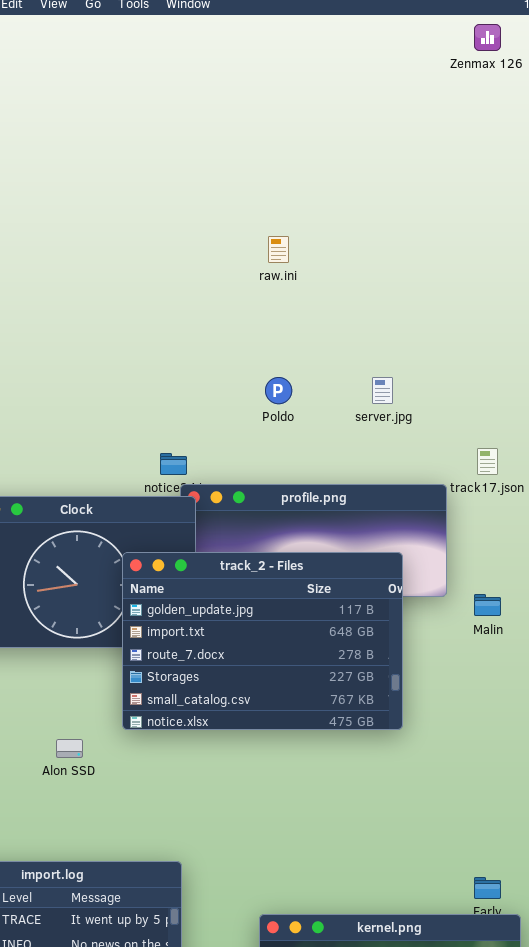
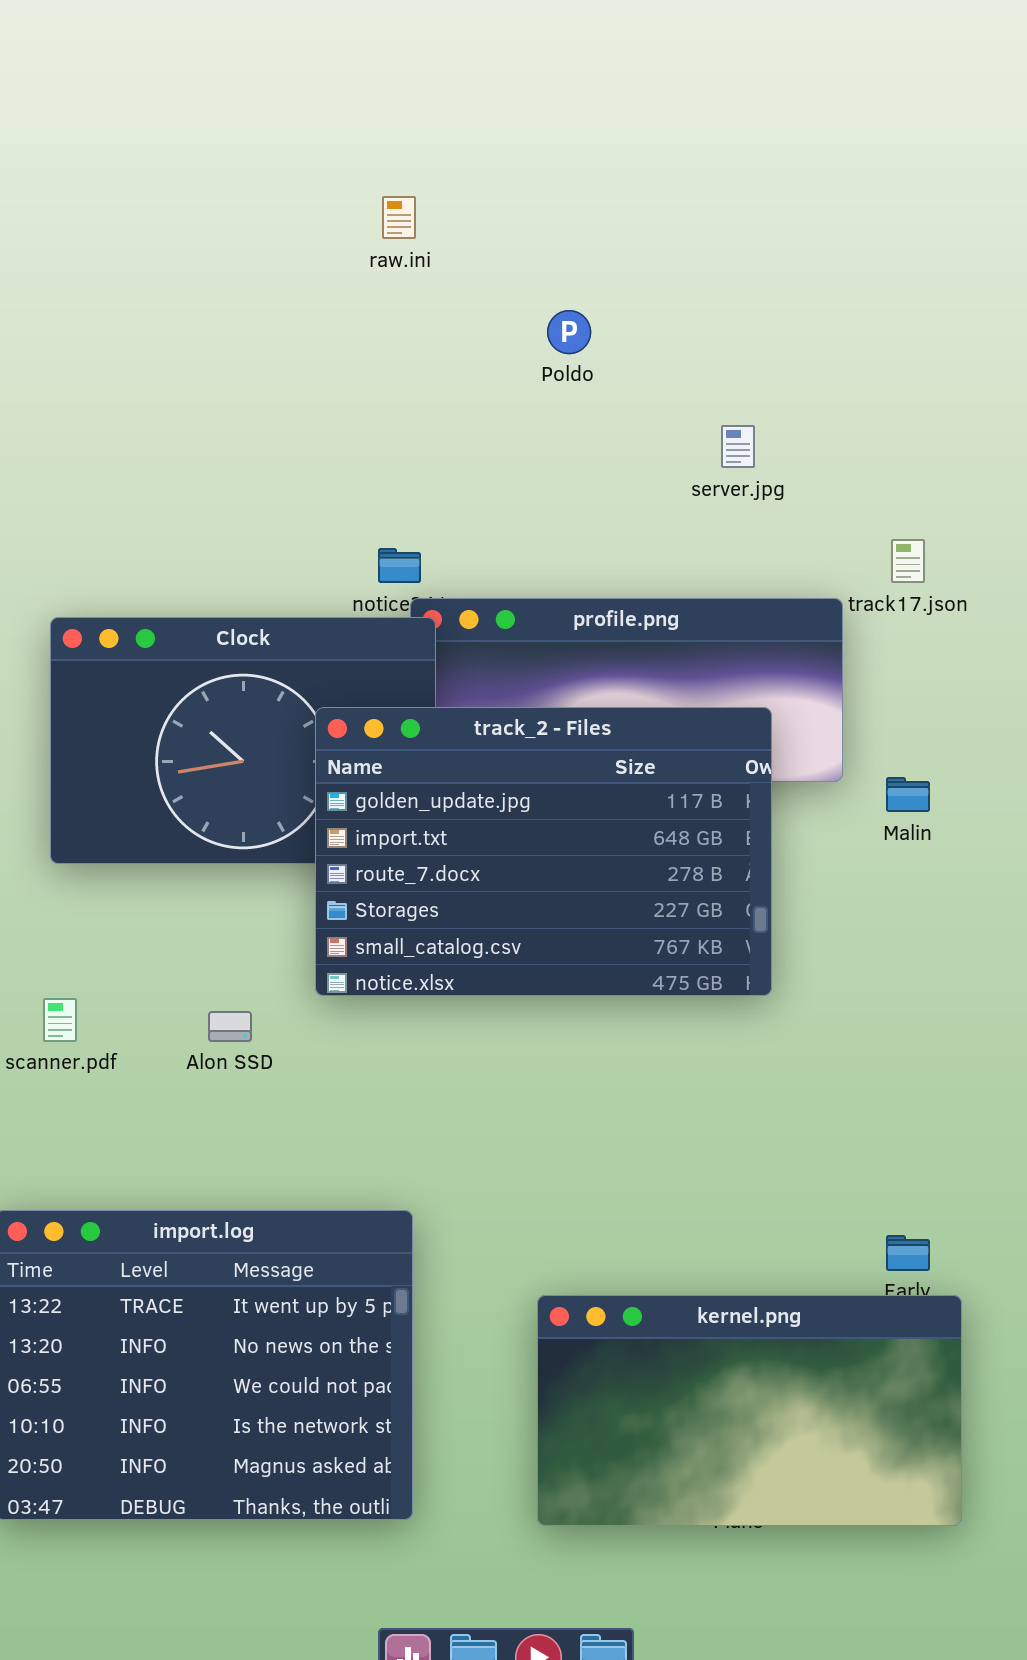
raw.ini: [268,236,289,263] -> [382,196,416,239], moved
Poldo: [265,377,292,404] -> [547,310,591,354], moved

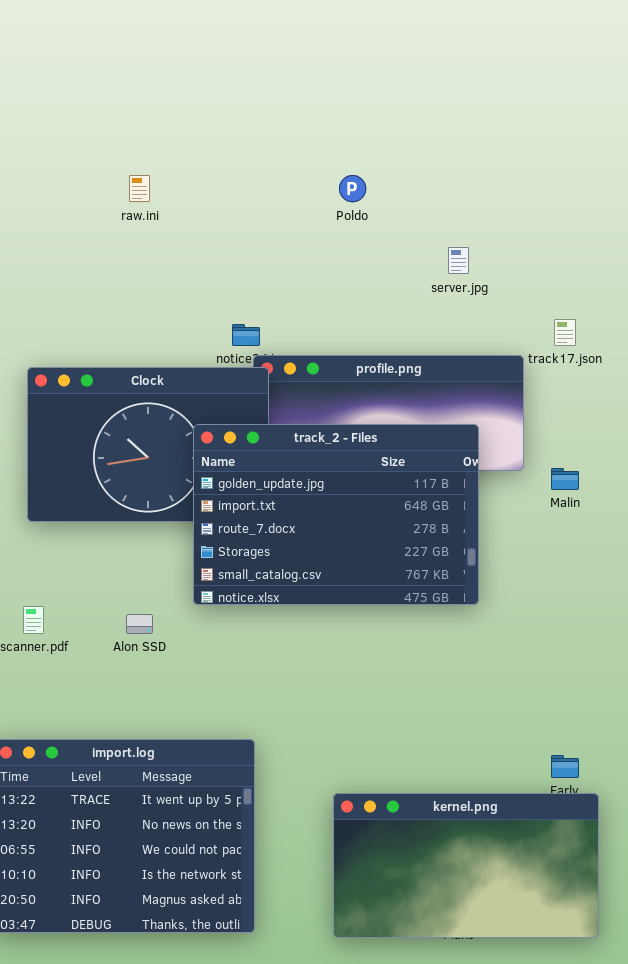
raw.ini: [382,196,416,239] -> [129,175,150,202], moved

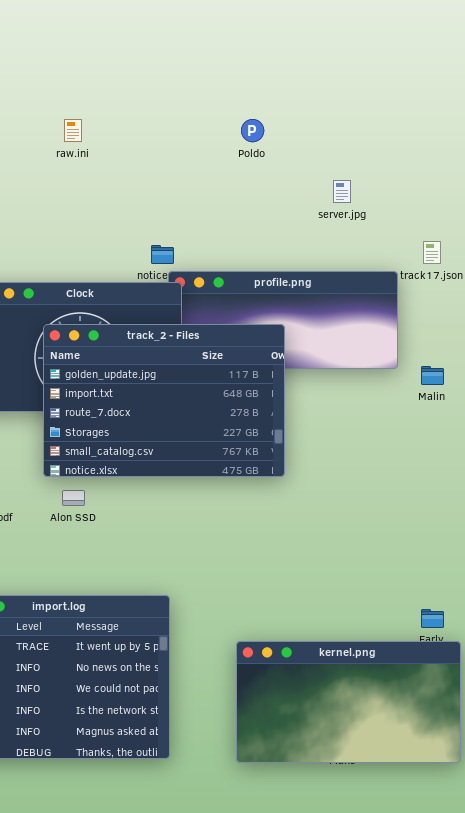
track_2 - Files: [193,424,479,605] -> [43,324,285,477], moved

